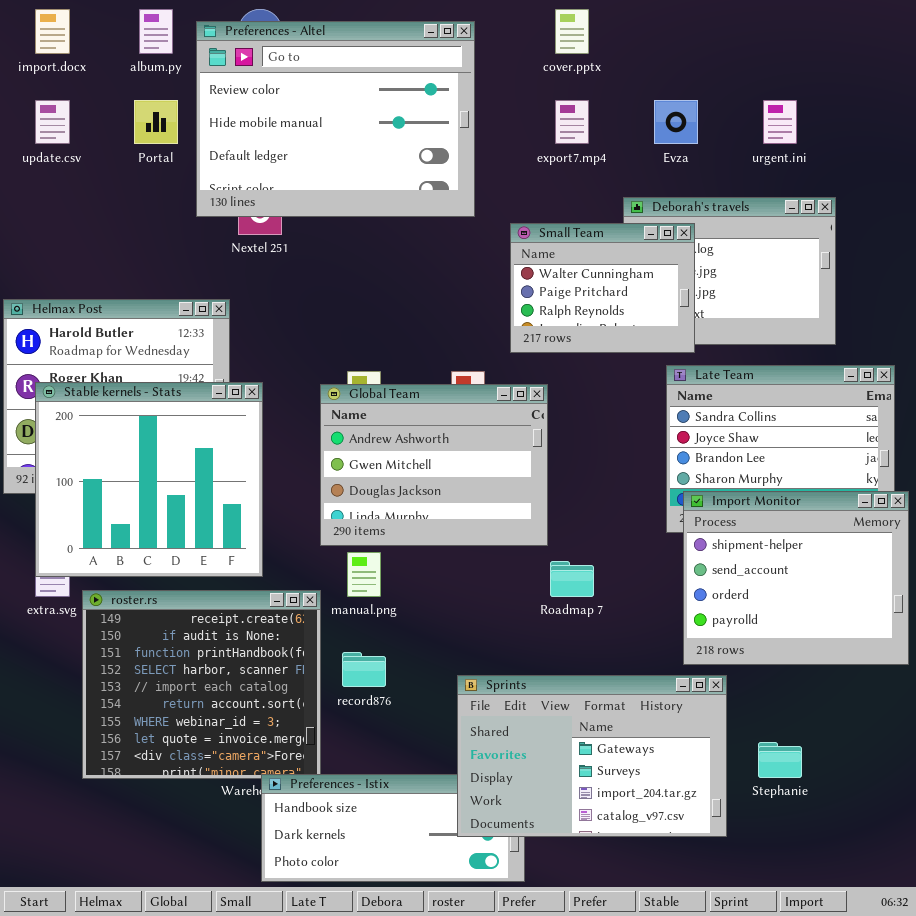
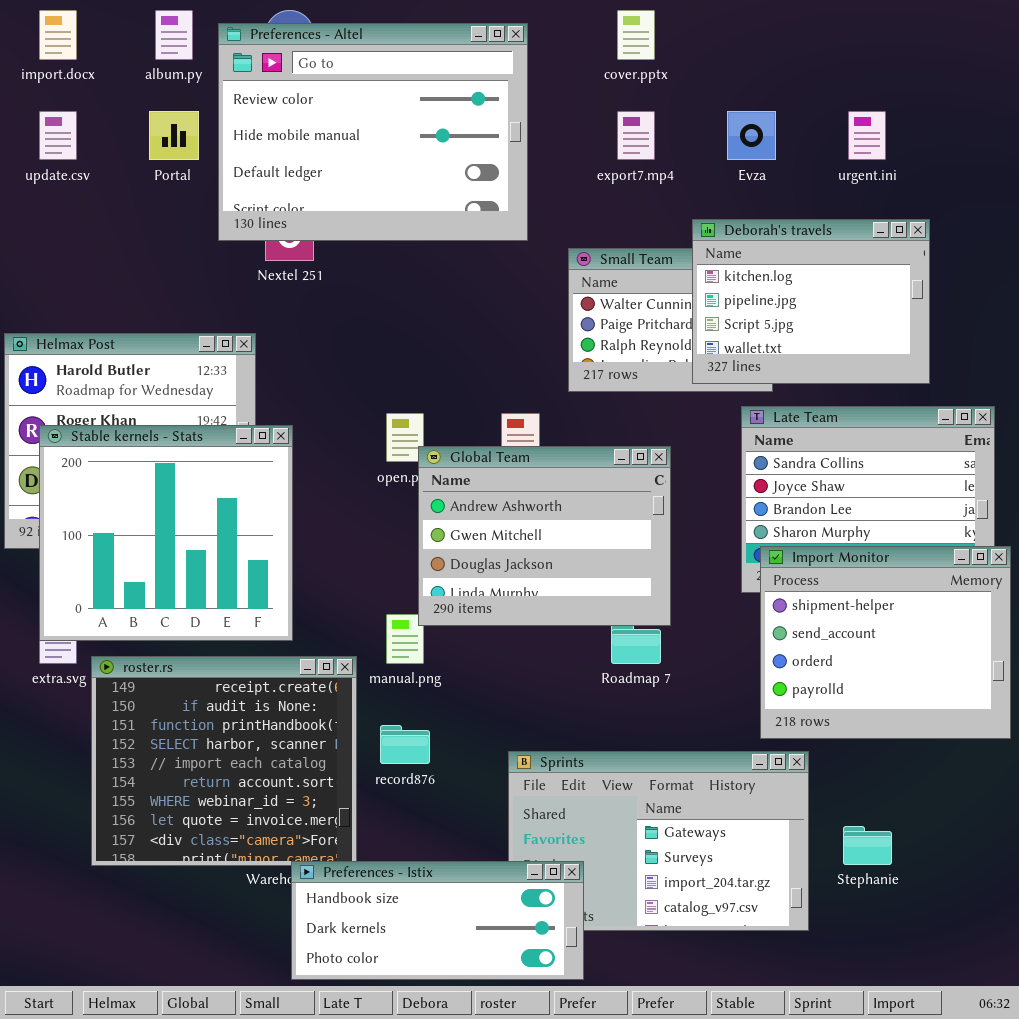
Deborah's travels: [623,197,836,345] -> [692,219,930,384], raised
Global Team: [320,384,548,546] -> [418,446,671,626], moved
Preferences - Istix: [261,774,525,882] -> [291,861,584,980], raised

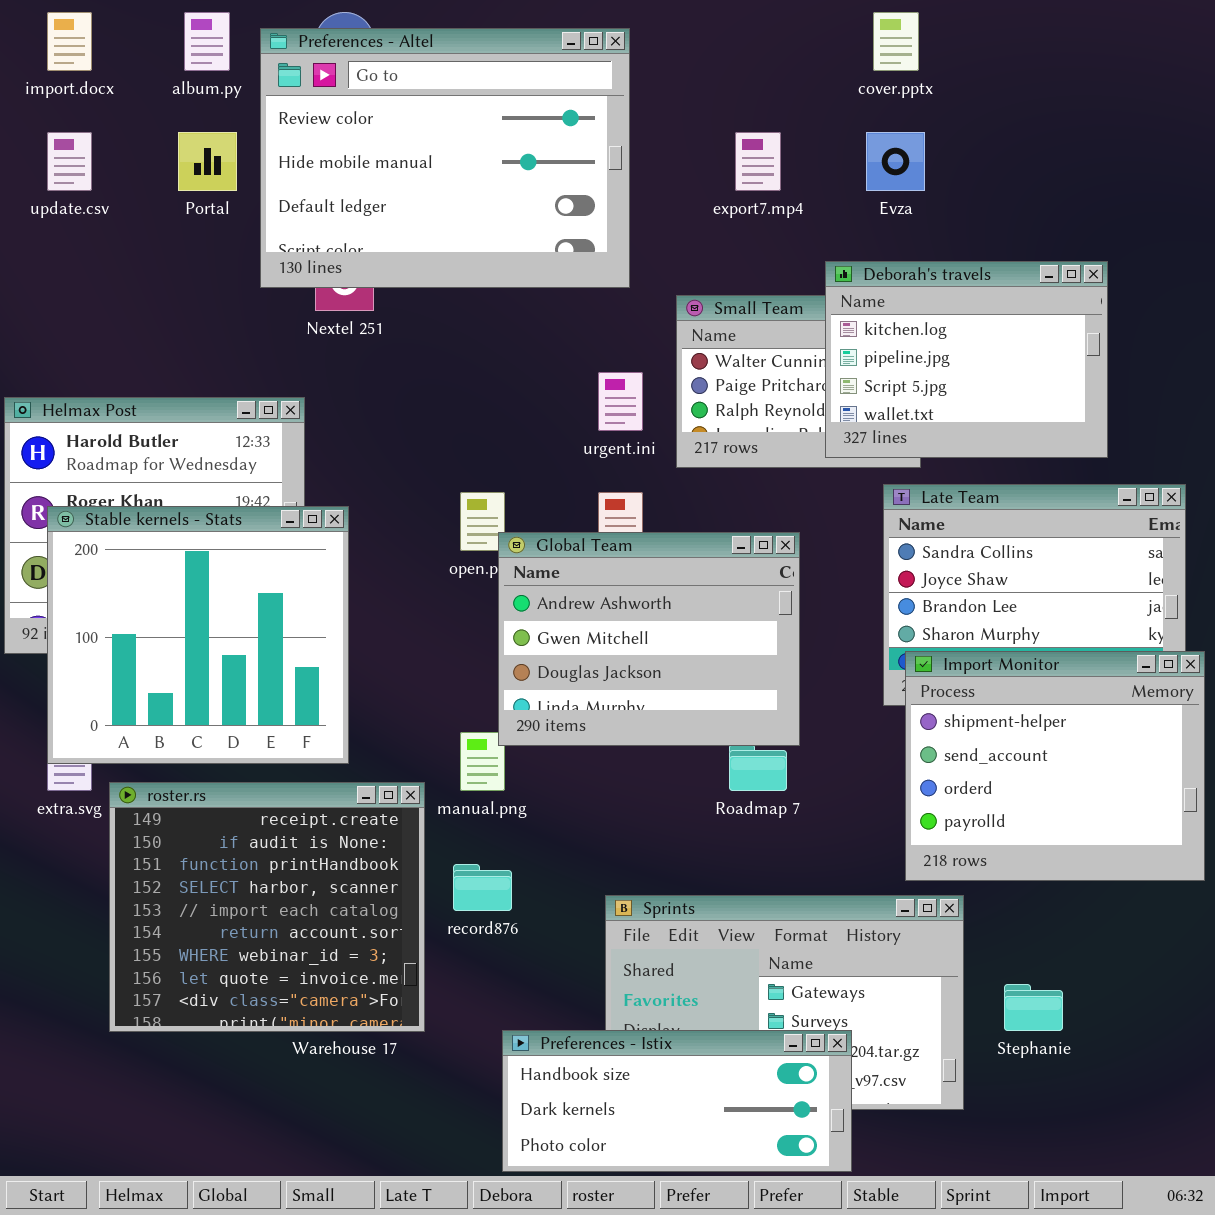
cover.pptx: [617,10,655,60] -> [873,12,919,71], moved
urgent.ini: [848,111,886,160] -> [598,372,643,431], moved
Preferences - Istix: [291,861,584,980] -> [502,1030,852,1172], moved

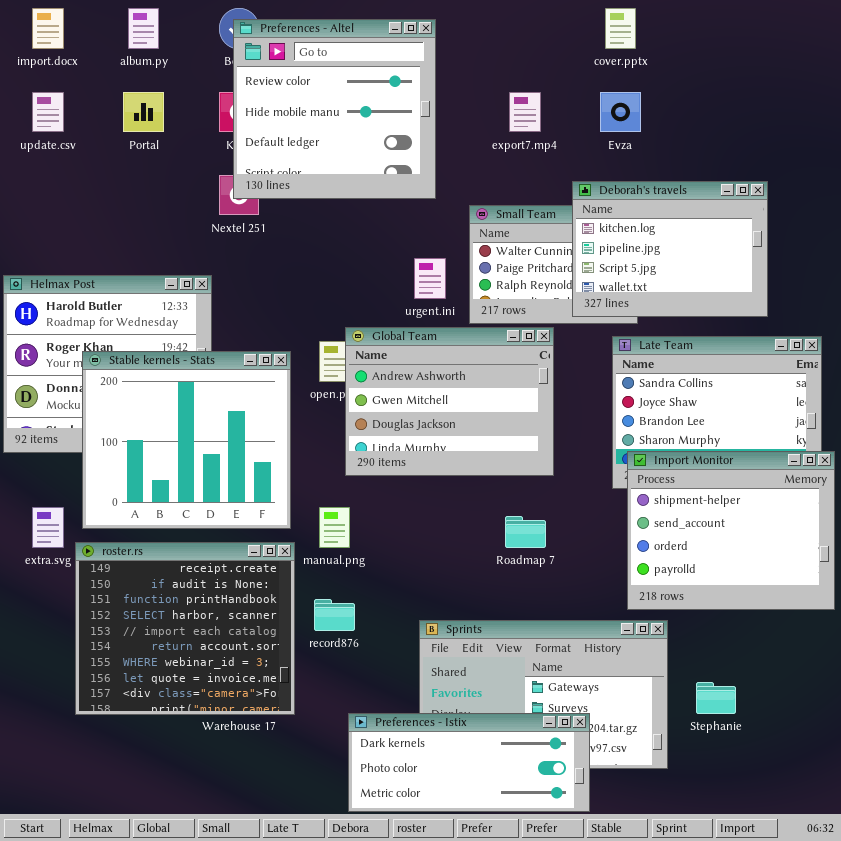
Preferences - Altel: [260,28,630,288] -> [233,19,436,199], resized
Stable kernels - Stats: [47,506,349,764] -> [82,351,291,529], moved
Global Team: [498,532,800,746] -> [345,327,554,476], moved
Preferences - Istix: [502,1030,852,1172] -> [348,713,590,812], scrolled down 1 row

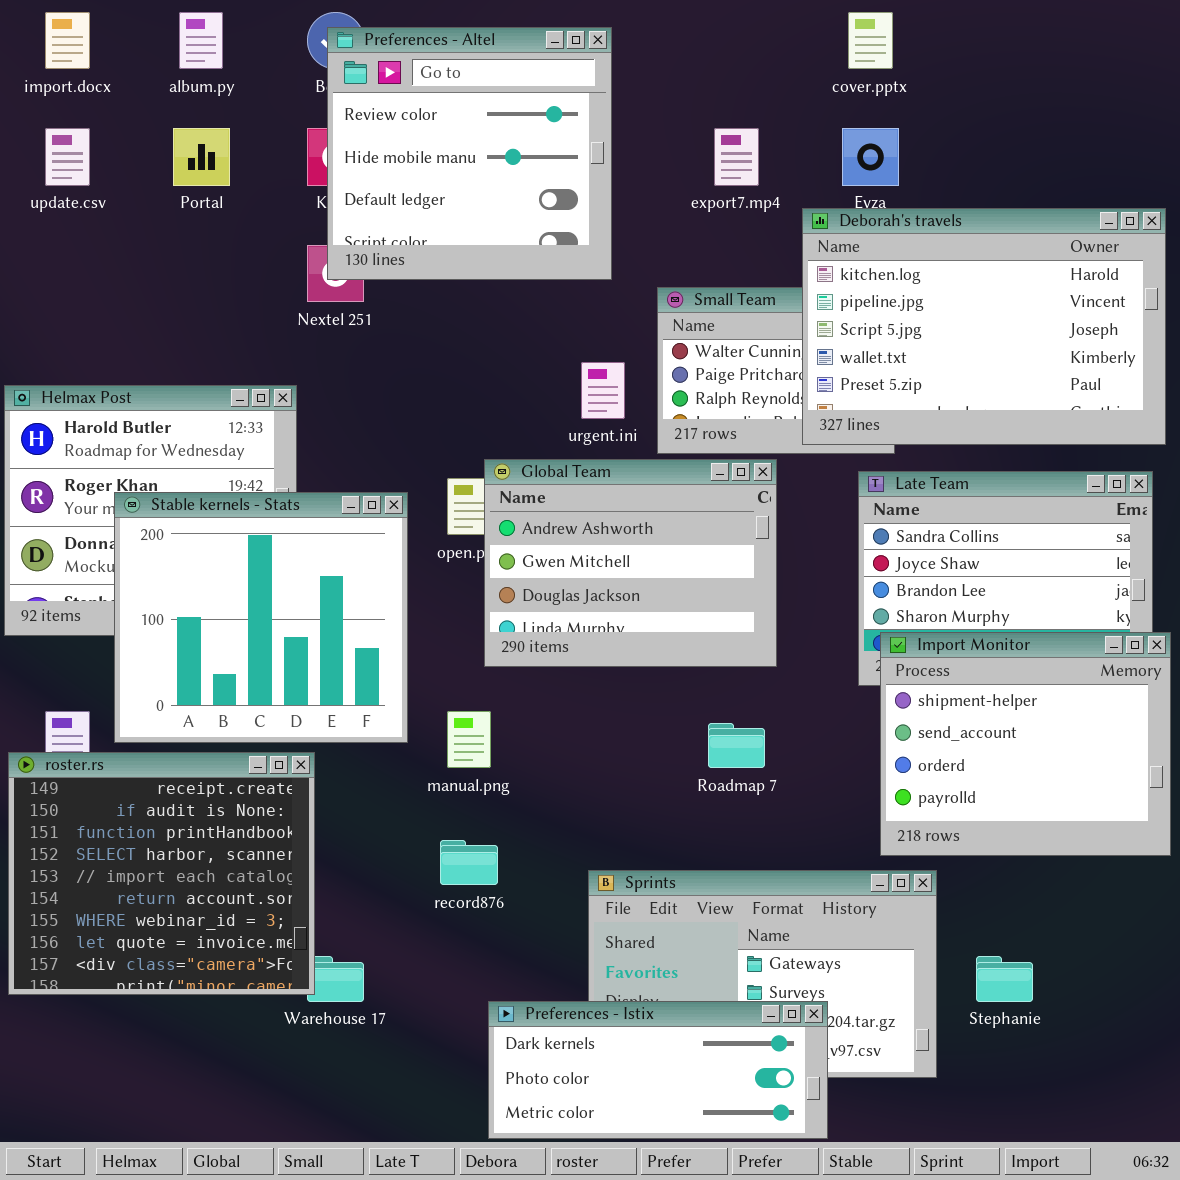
Deborah's travels: [572,181,768,317] -> [802,208,1166,445], resized
roster.rs: [75,542,295,715] -> [8,752,315,995], moved

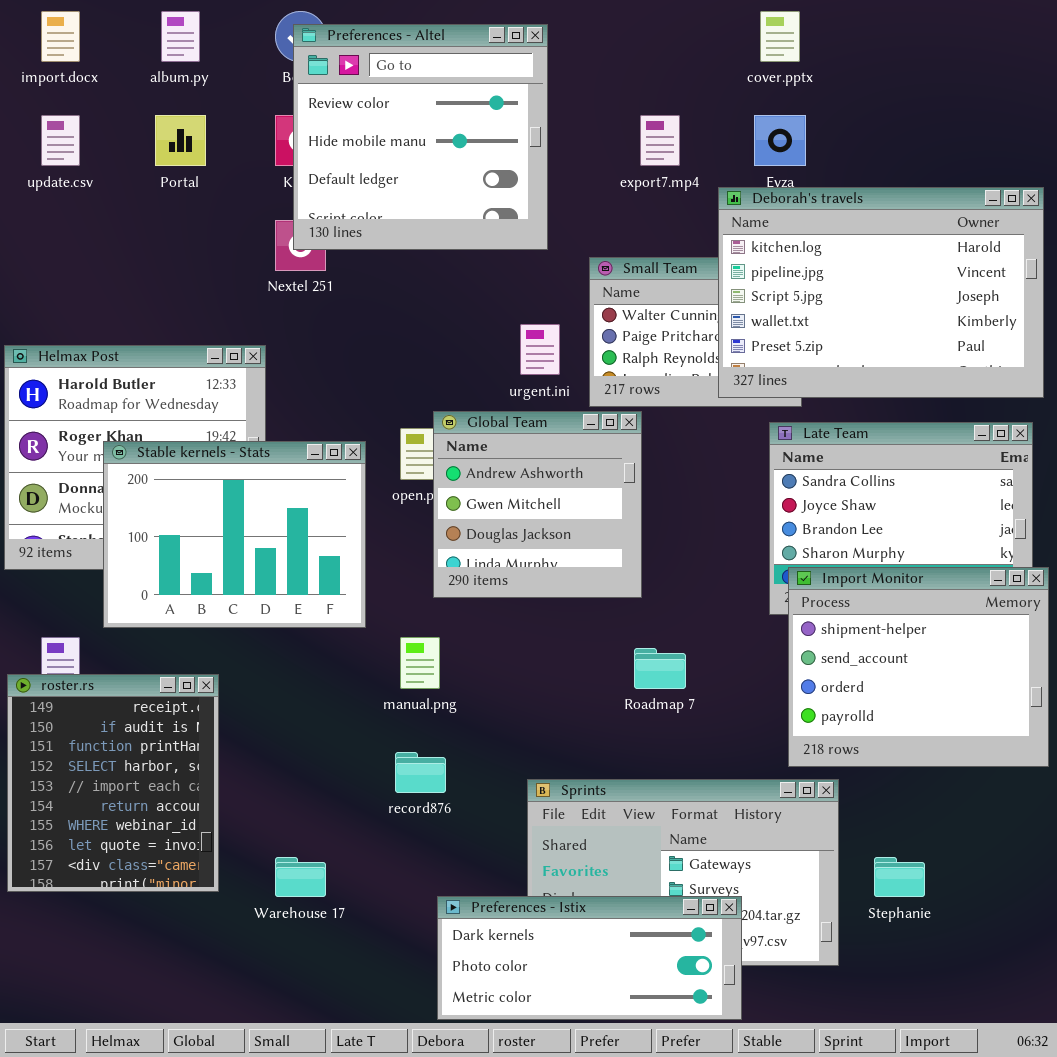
Global Team: [484,459,777,667] -> [433,411,642,598], resized
Stable kernels - Stats: [114,492,408,743] -> [103,441,366,628], resized
roster.rs: [8,752,315,995] -> [7,674,219,892], resized

